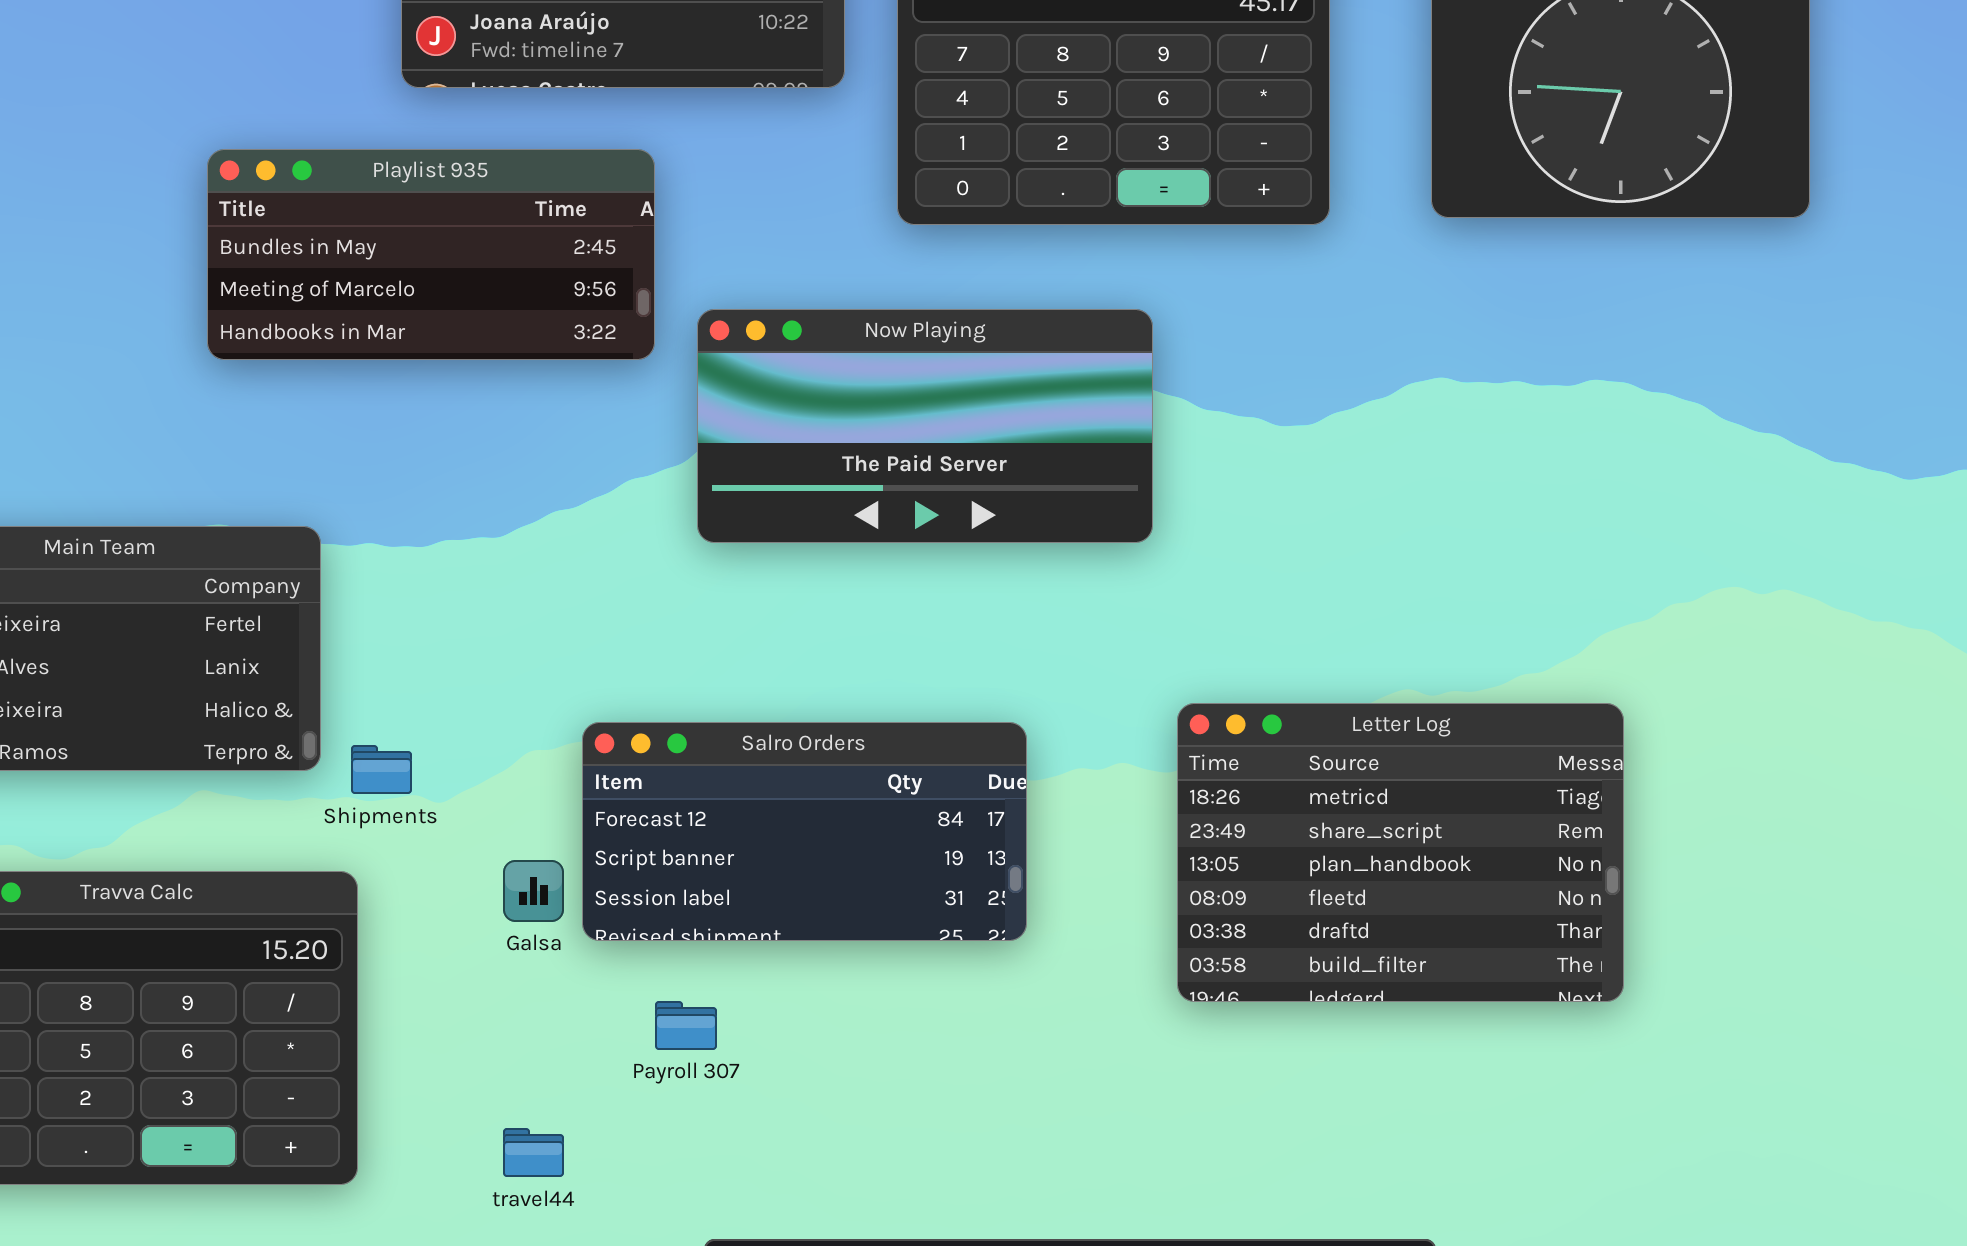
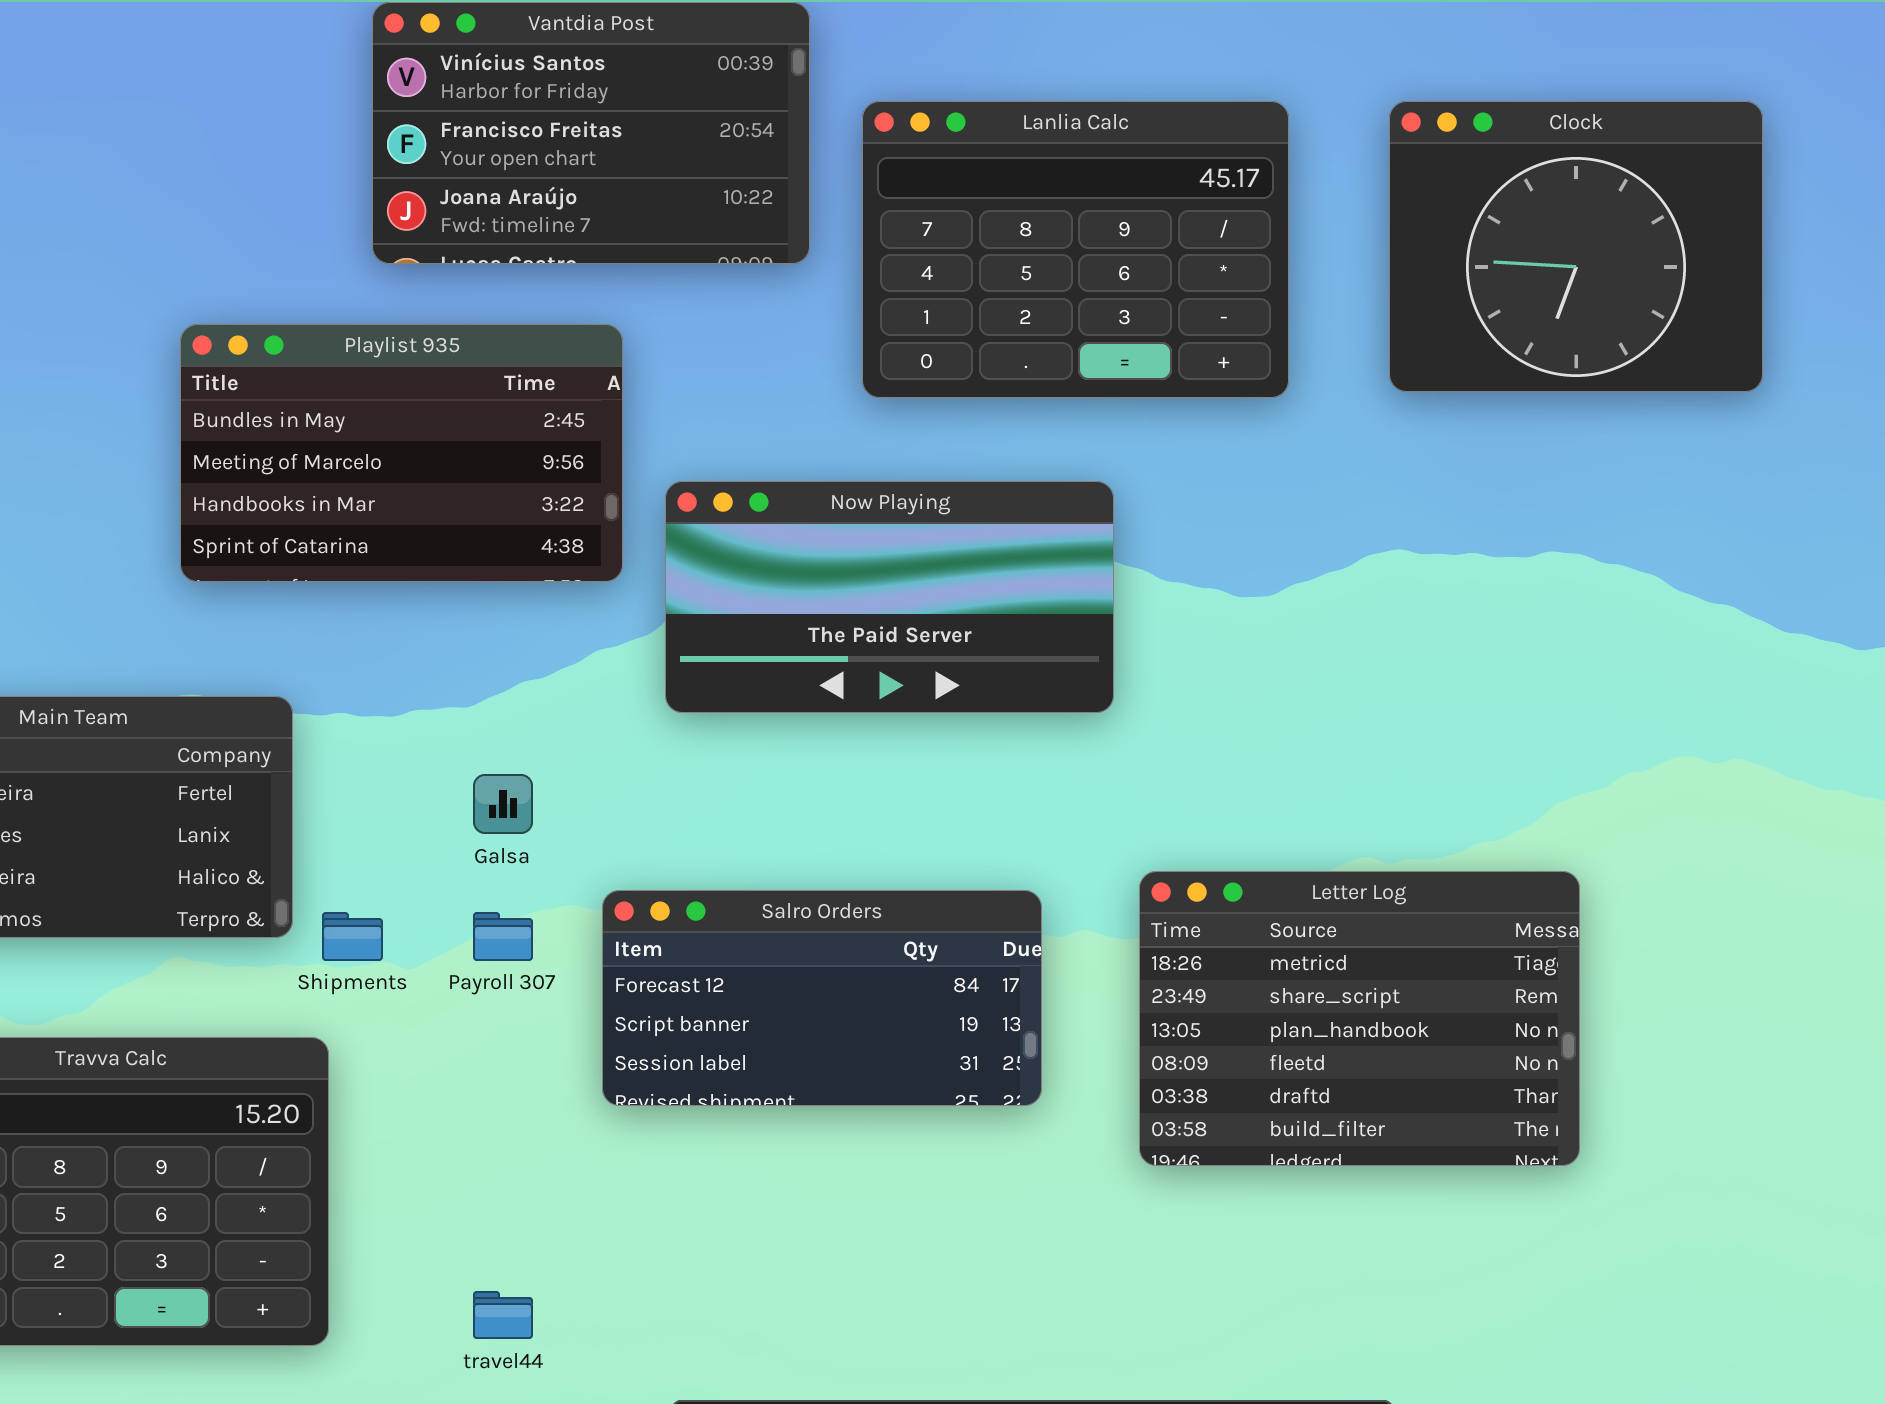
Playlist 935: [207,149,655,360] -> [180,324,623,582], resized
Salro Orders: [582,722,1027,941] -> [602,890,1042,1106], moved
Galsa: [503,860,564,922] -> [473,774,533,834], moved
Payroll 307: [655,1001,717,1050] -> [473,912,533,961], moved

